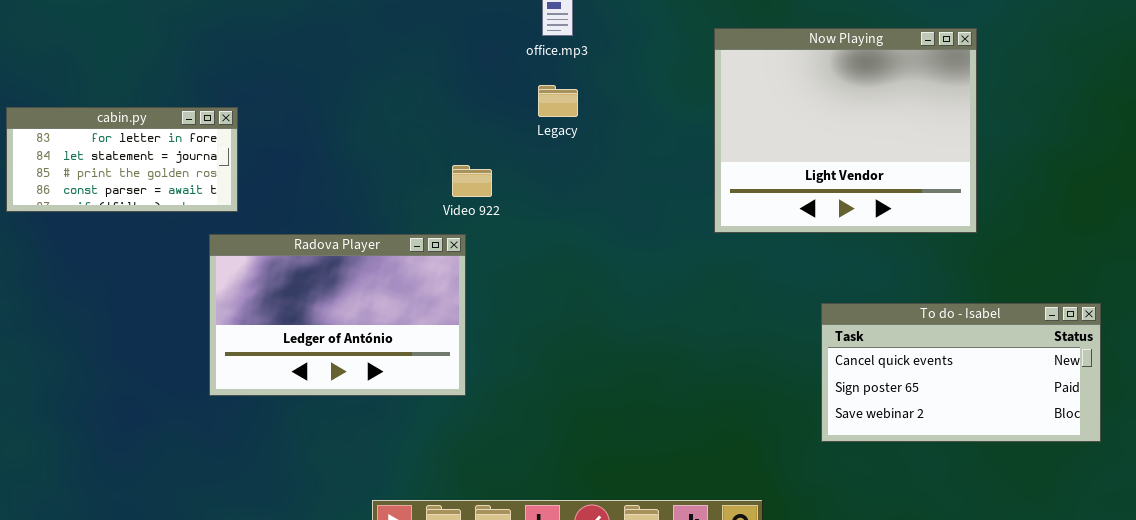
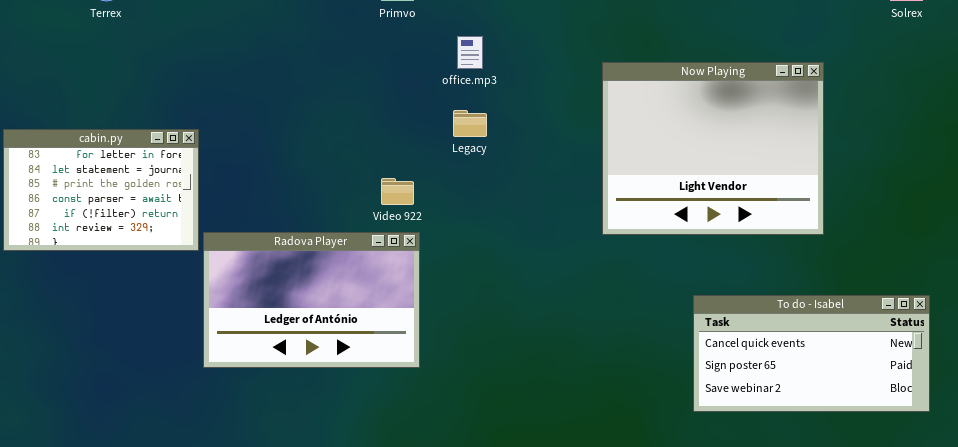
cabin.py: [6,107,238,212] -> [3,129,199,251], resized
Radova Player: [209,234,466,396] -> [203,232,420,368], moved

